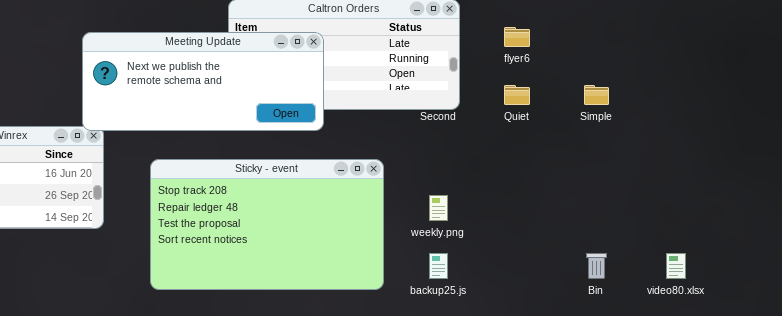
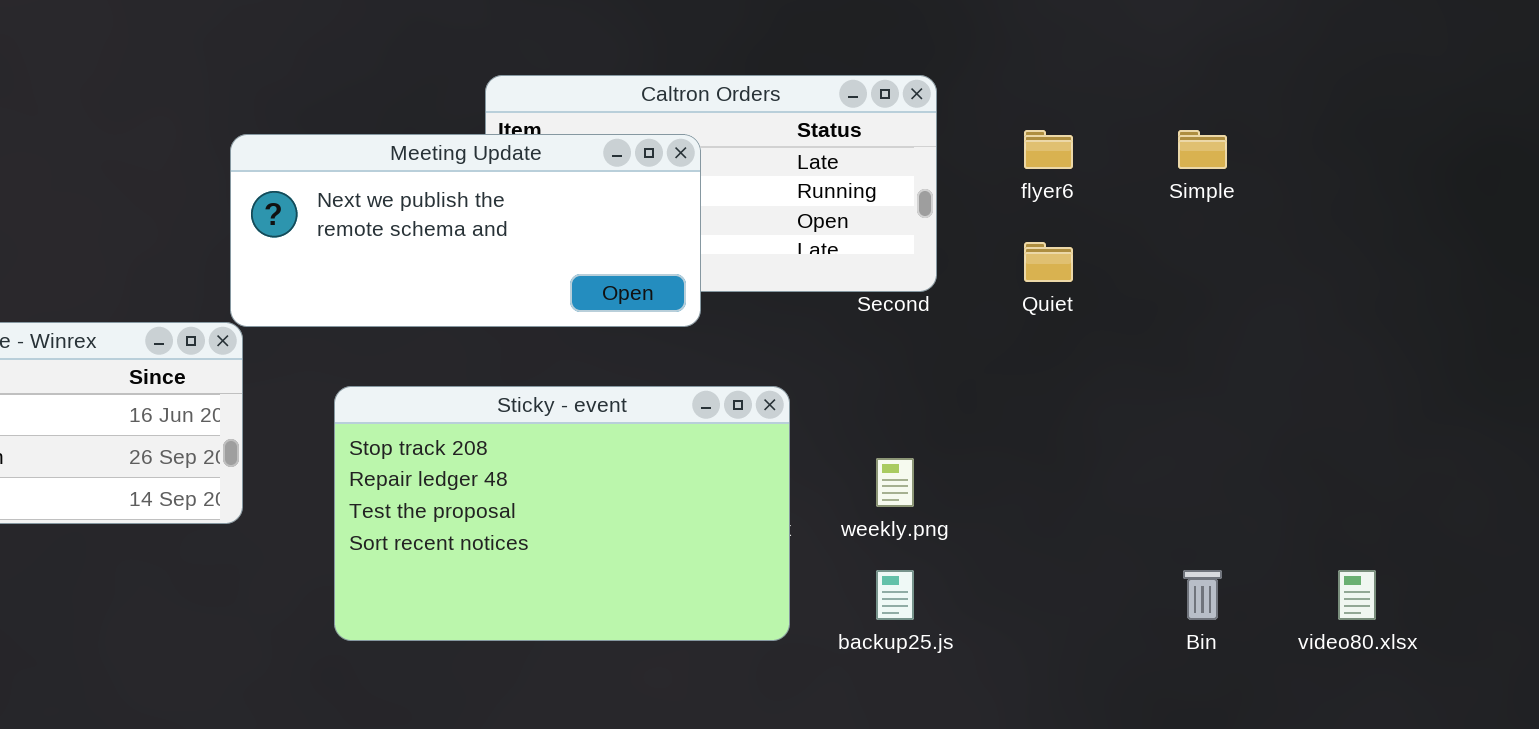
Meeting Update: [82,32,324,131] -> [230,134,701,327], moved
Simple: [584,85,609,105] -> [1178,130,1227,169], moved

